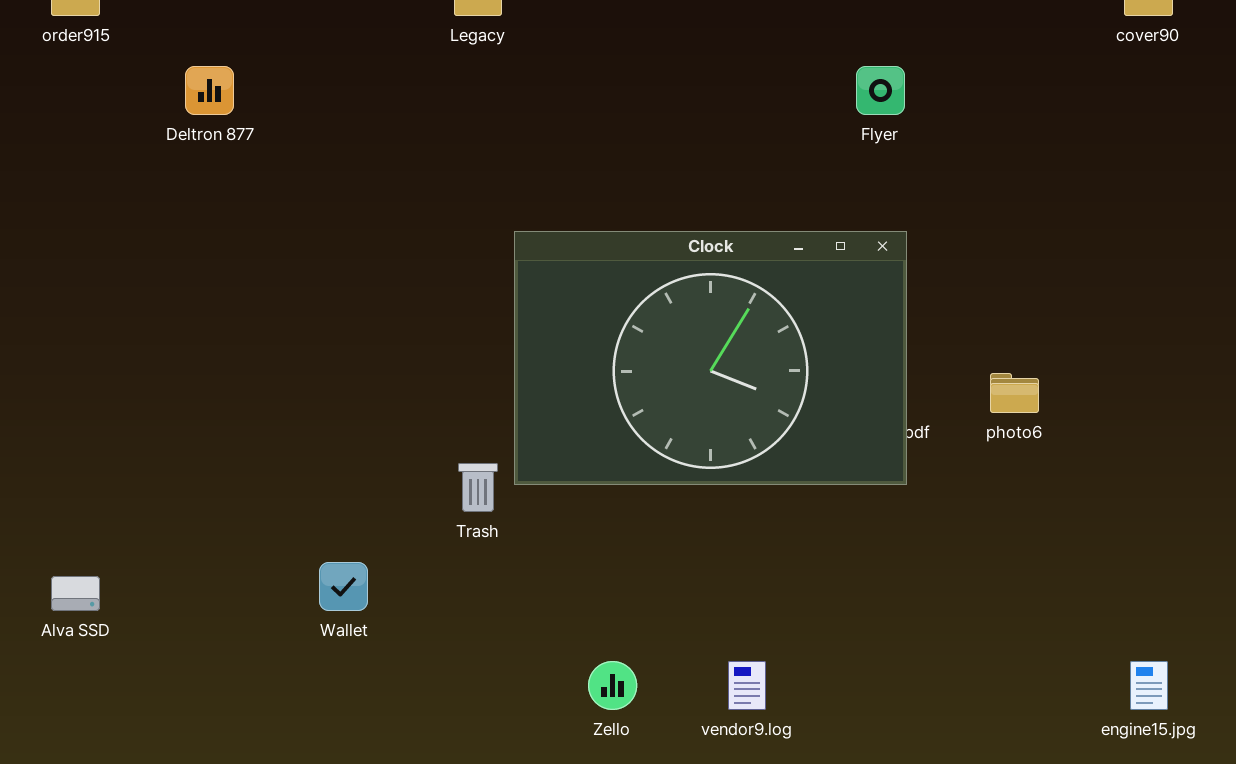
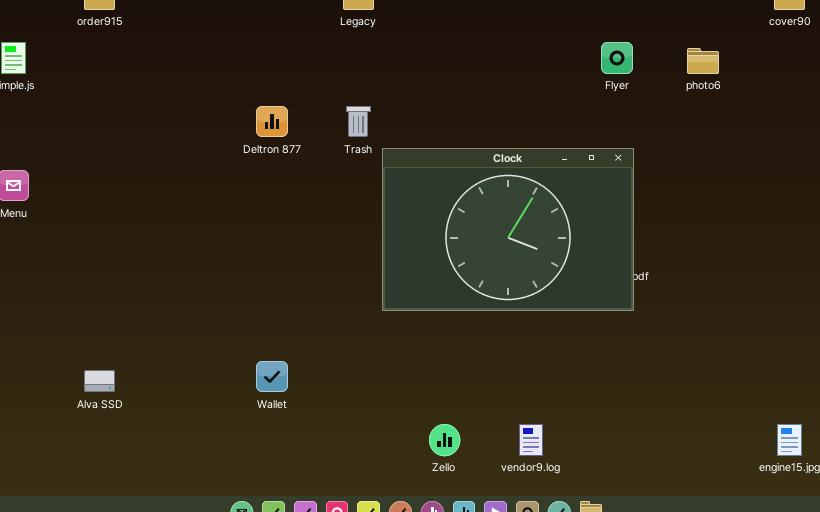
Deltron 877: [185,66,234,115] -> [256,106,288,137], moved
photo6: [990,373,1039,413] -> [687,48,719,74], moved
Trash: [458,463,498,512] -> [346,106,371,137], moved

